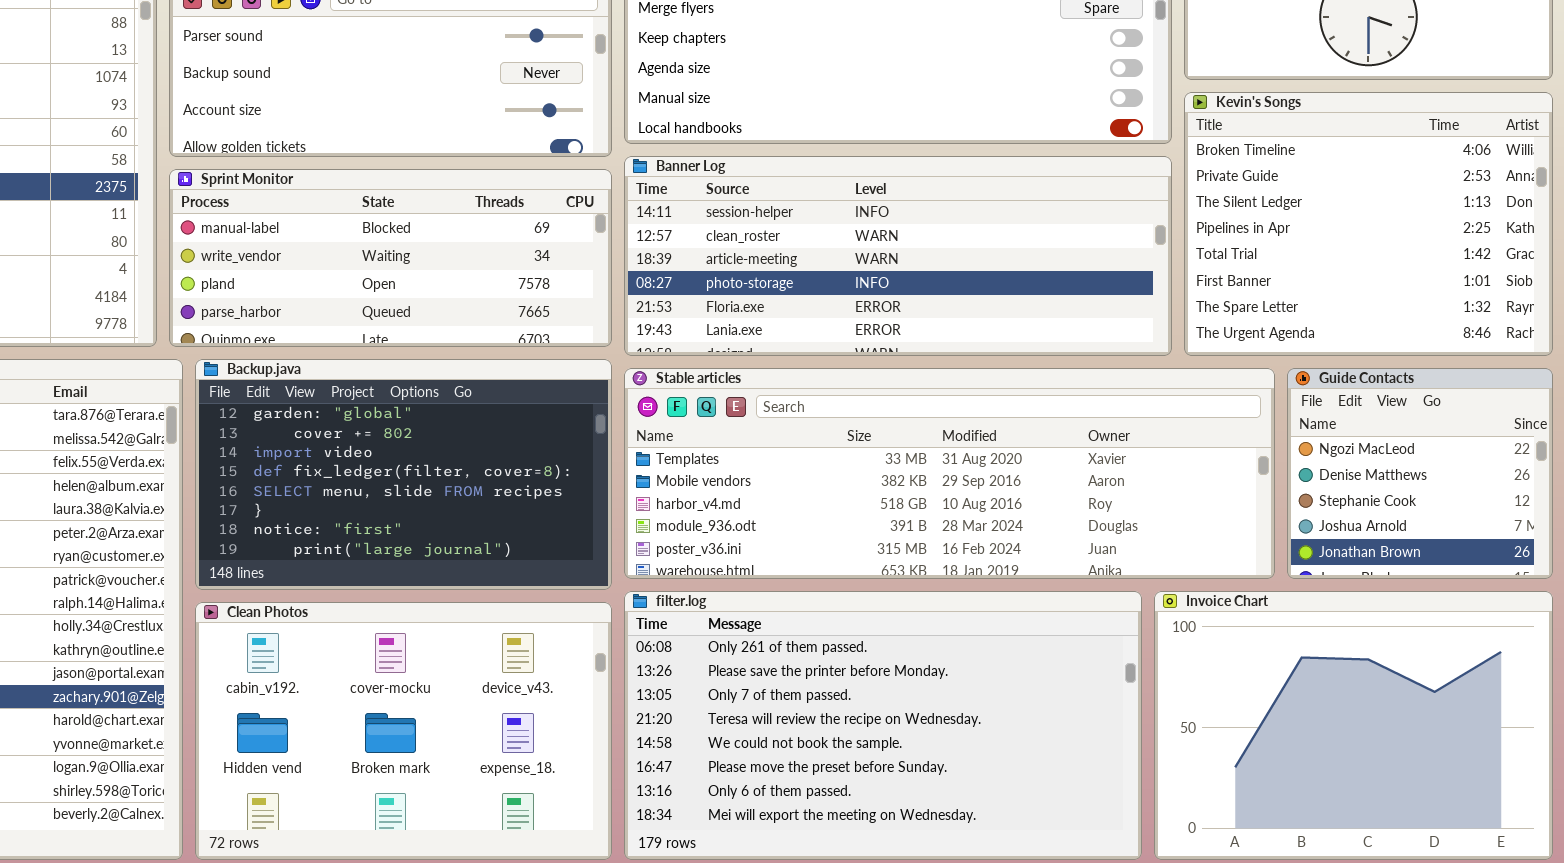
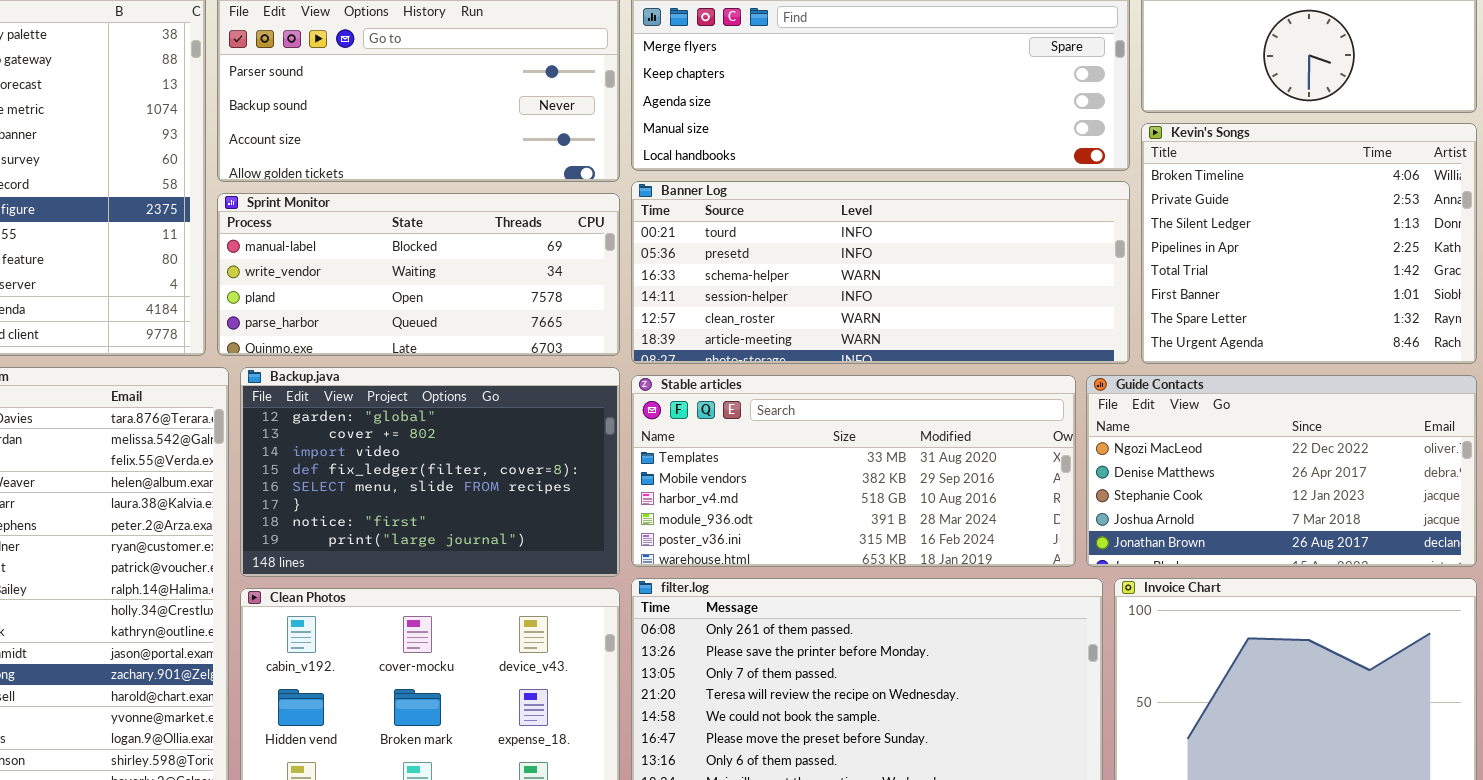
Banner Log: [624,156,1172,356] -> [631,181,1130,364], scrolled up 3 rows
Stable articles: [624,368,1275,579] -> [631,375,1076,567], resized
Guide Contacts: [1287,368,1553,579] -> [1086,375,1477,567], resized

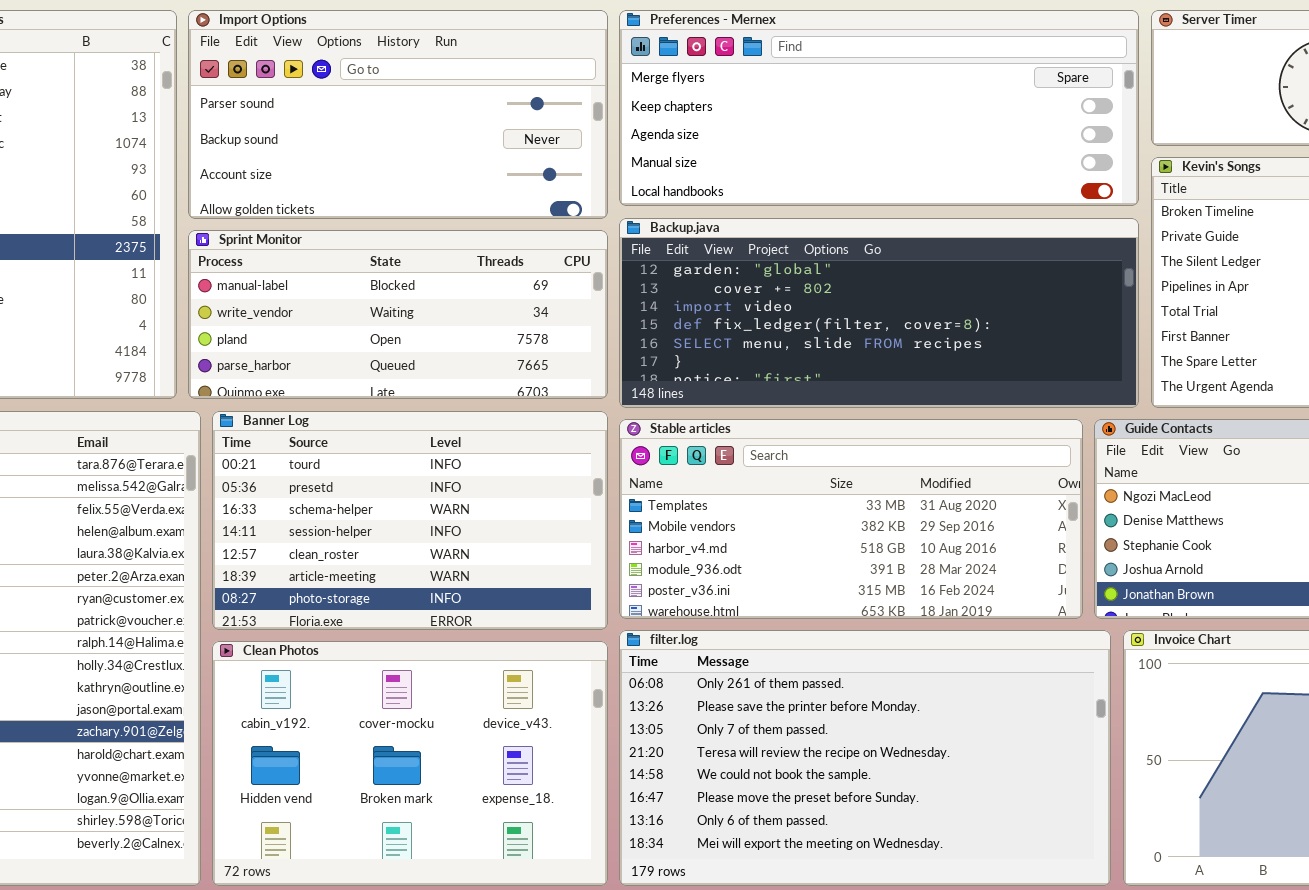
Banner Log: [631,181,1130,364] -> [212,411,608,630], moved, resized
Backup.java: [240,367,620,577] -> [619,218,1139,408], moved, resized

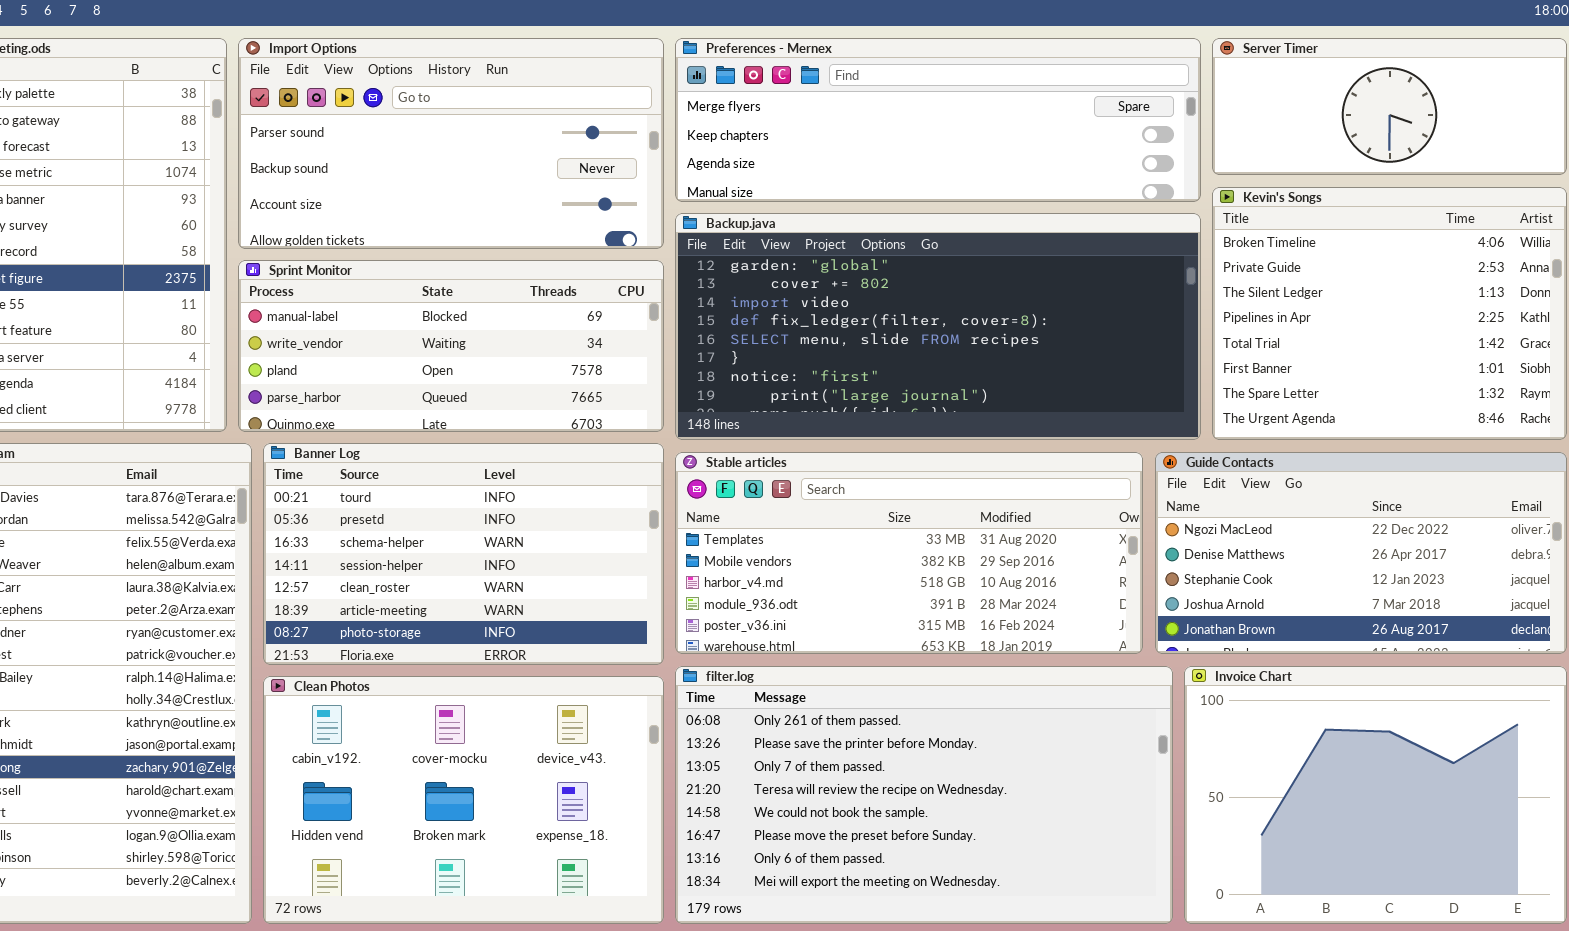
Preferences - Mernex: [619,10,1139,206] -> [675,38,1201,202], resized
Backup.java: [619,218,1139,408] -> [675,213,1201,440], resized

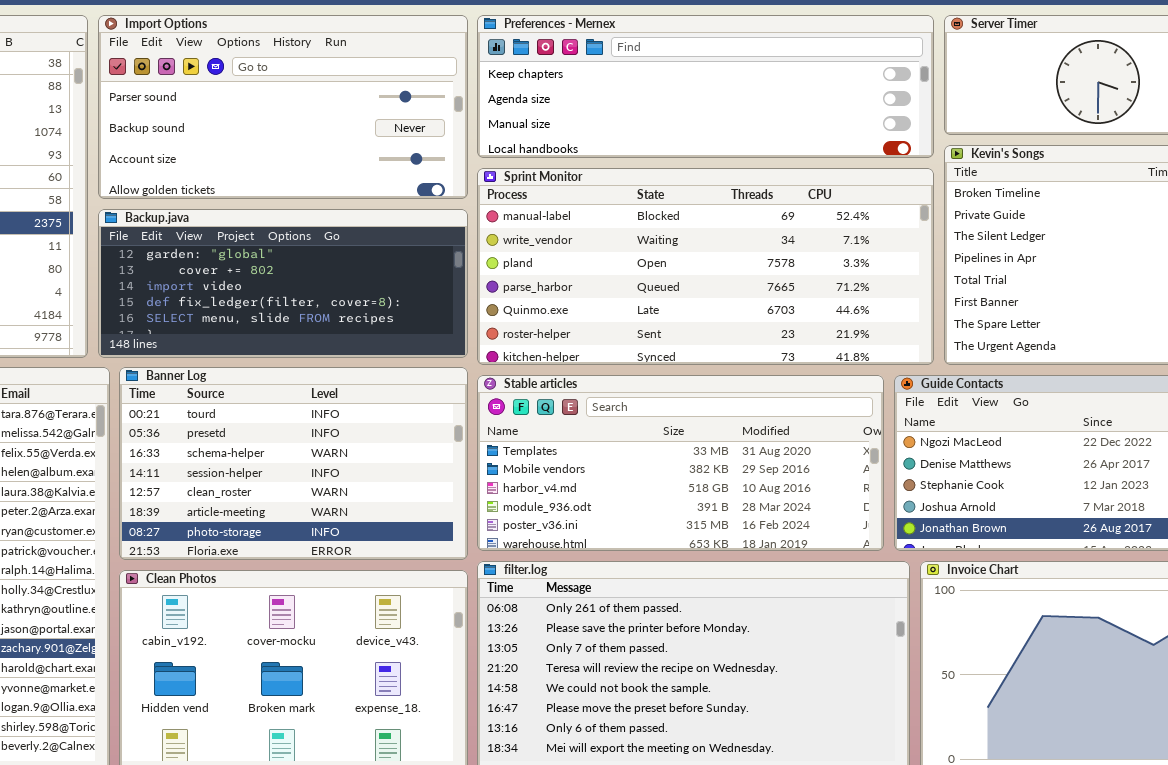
Preferences - Mernex: [675,38,1201,202] -> [477,15,934,158], scrolled down 1 row
Backup.java: [675,213,1201,440] -> [98,209,468,358], moved, resized
Sprint Monitor: [238,260,664,432] -> [477,168,934,365], moved, resized

